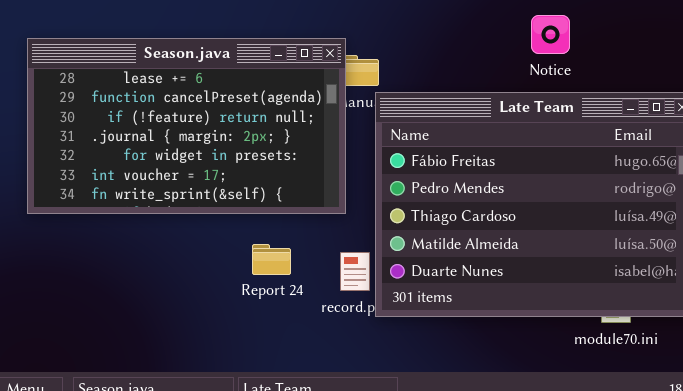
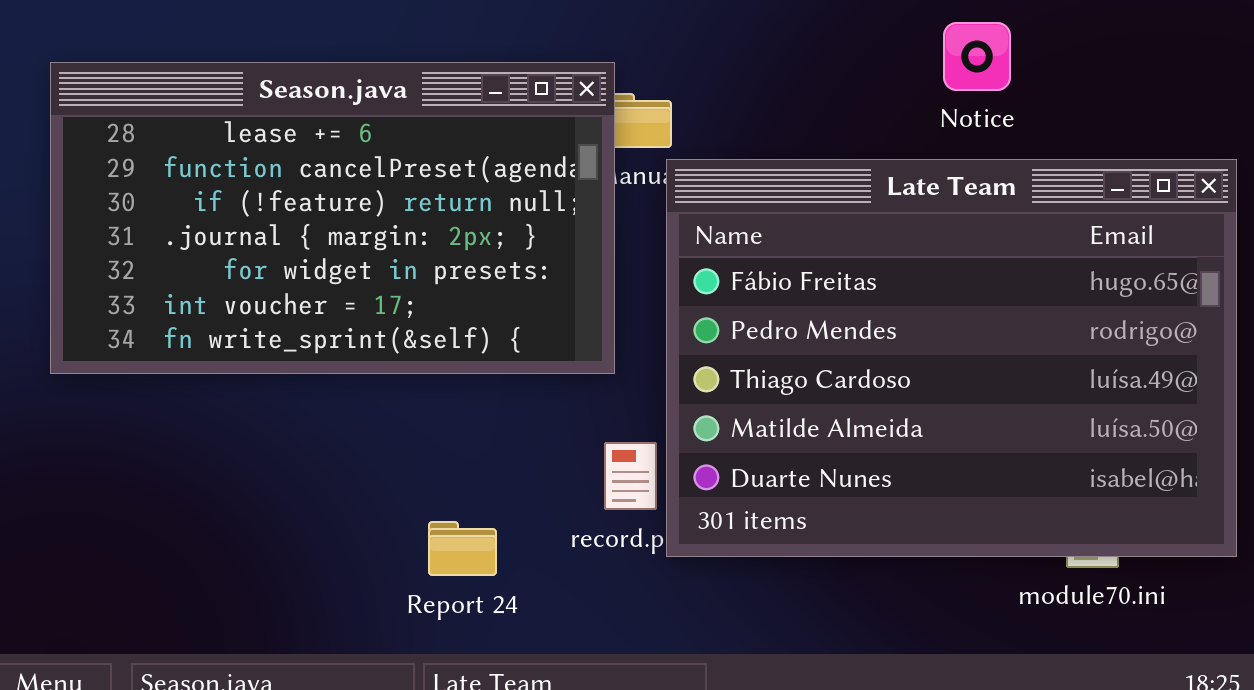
Report 24: [252,244,291,275] -> [428,521,497,576], moved

